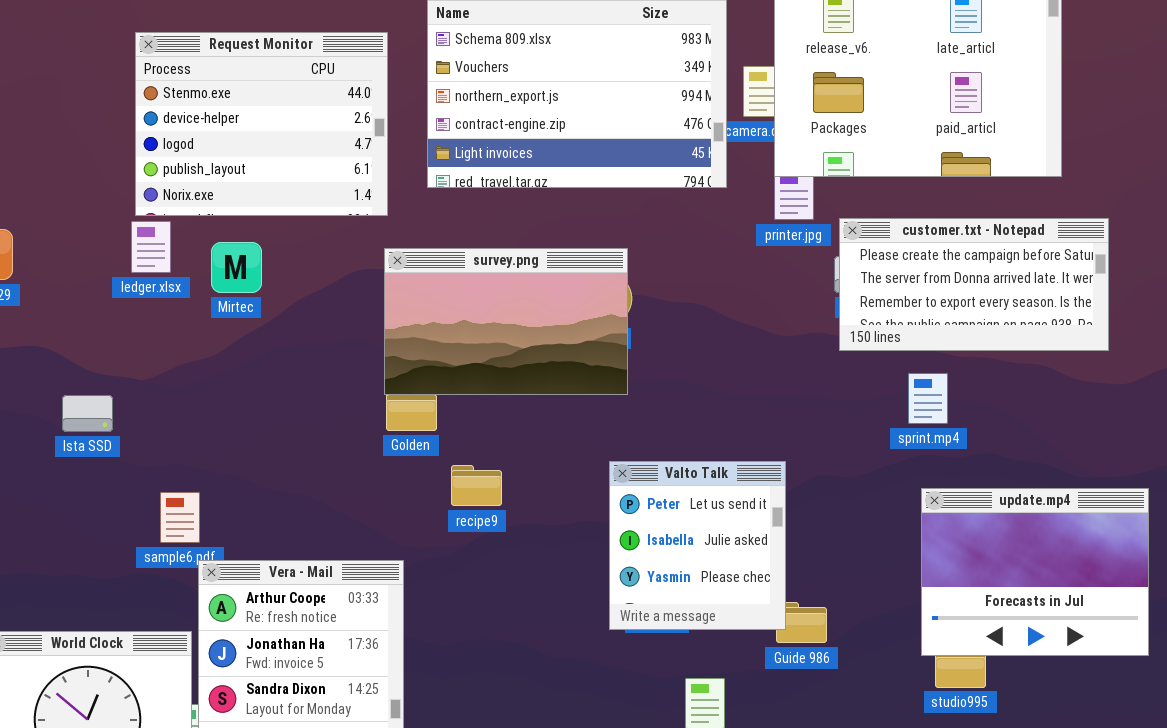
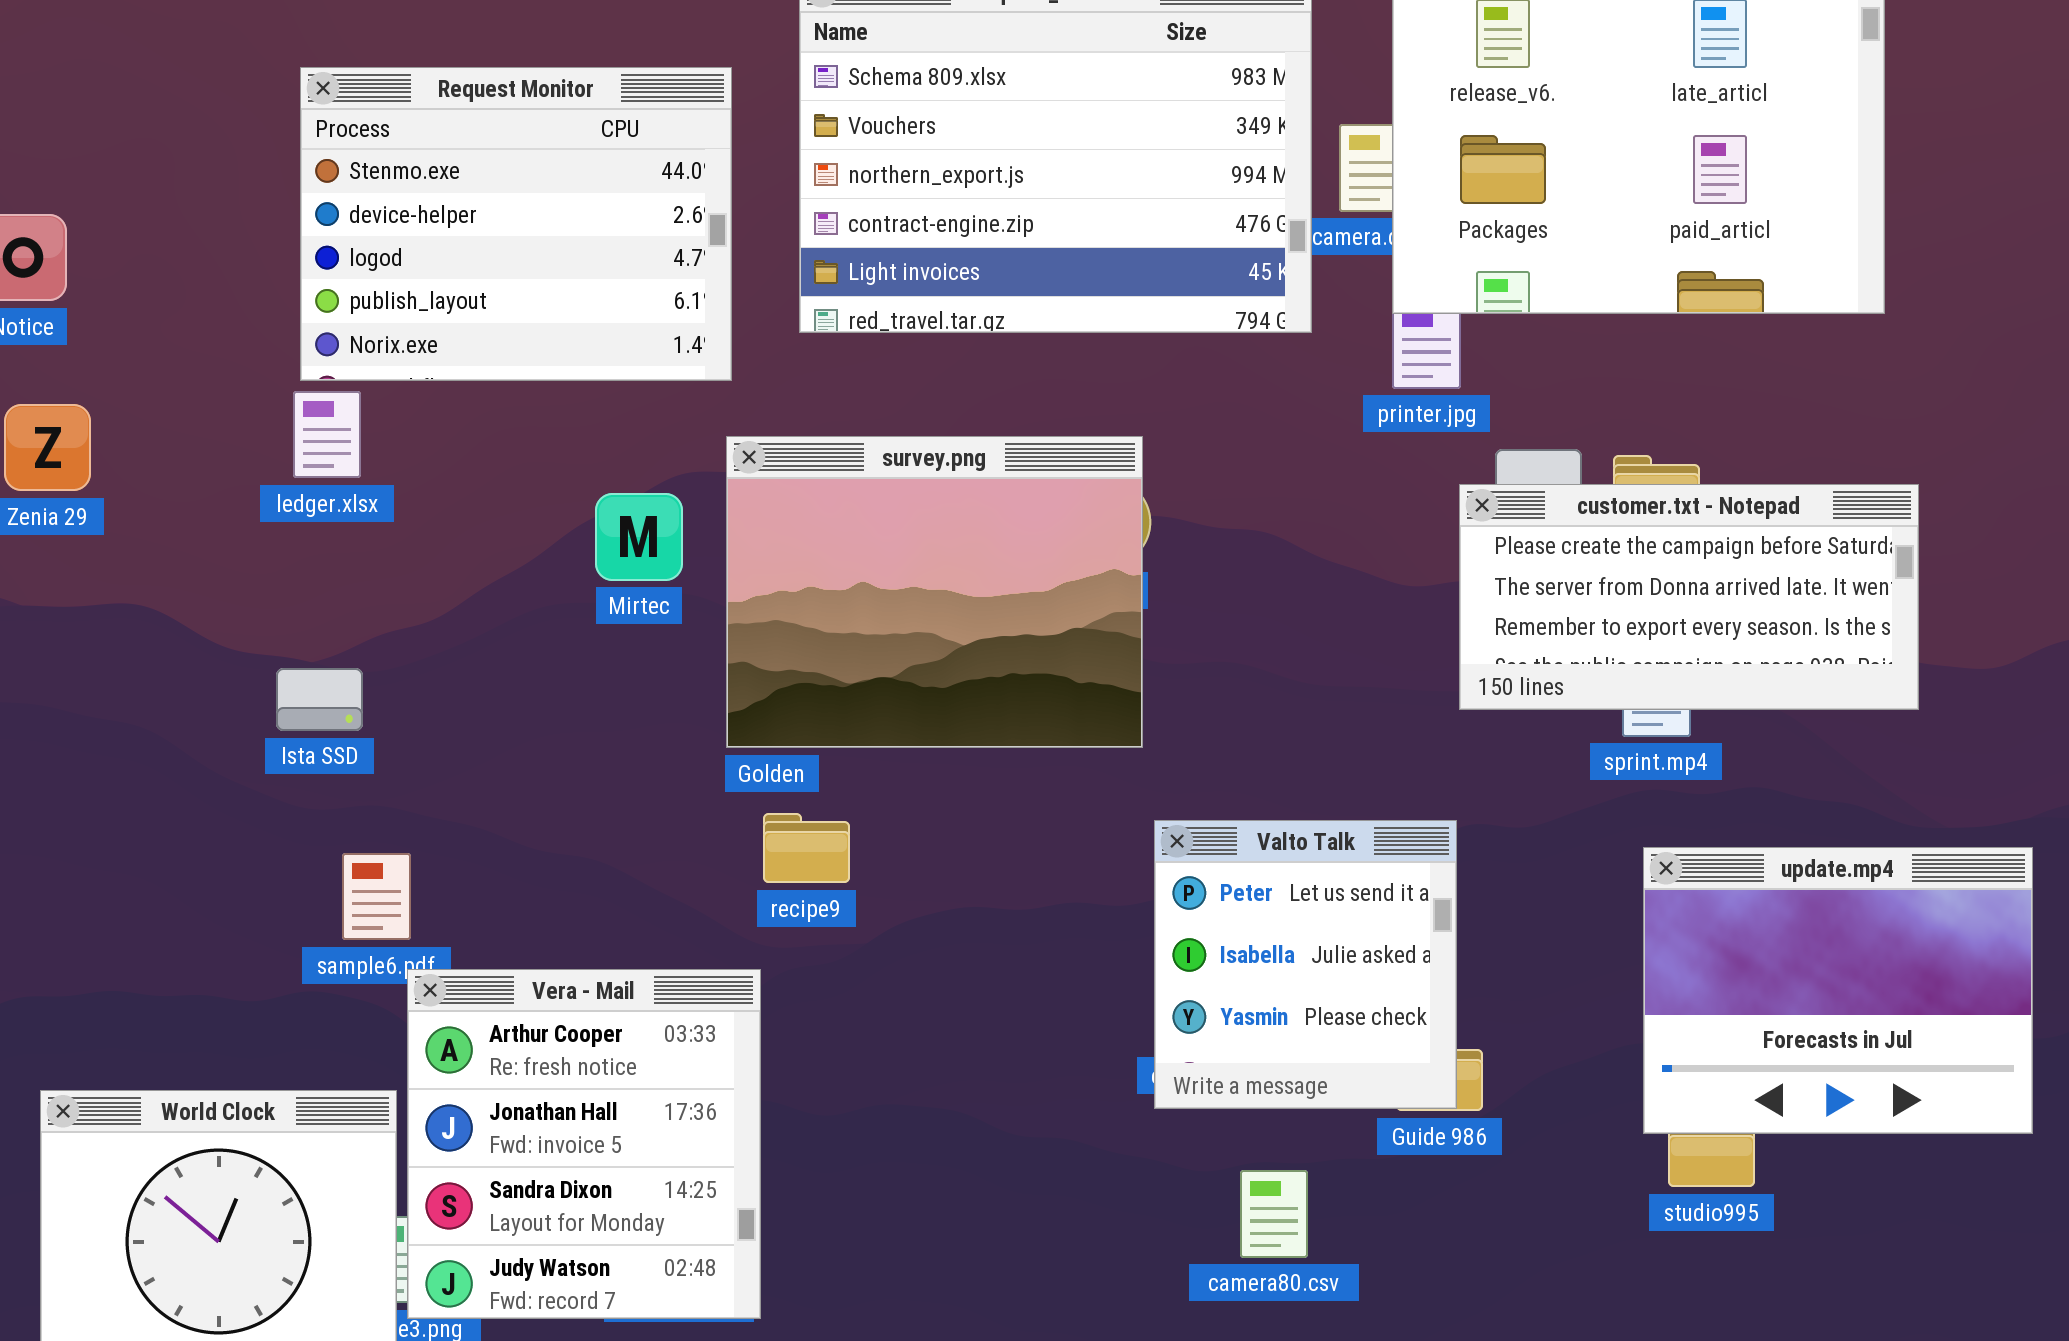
customer.txt - Notepad: [839,218,1109,351] -> [1459,484,1919,710], moved
Mirtec: [211,242,262,293] -> [595,493,683,581], moved
survey.png: [384,248,628,395] -> [726,436,1143,748], resized
Ista SSD: [62,395,113,432] -> [276,668,363,731], moved
Valto Talk: [609,461,786,630] -> [1154,820,1457,1109], moved
recipe9: [451,465,502,506] -> [763,813,850,883], moved

